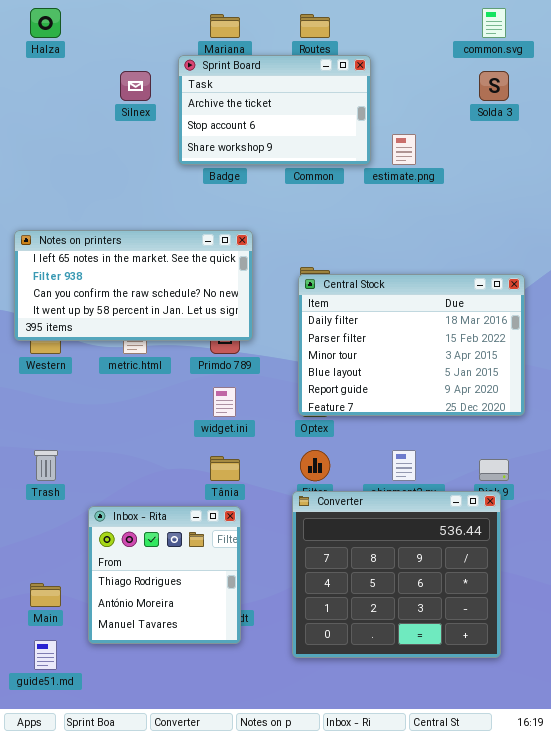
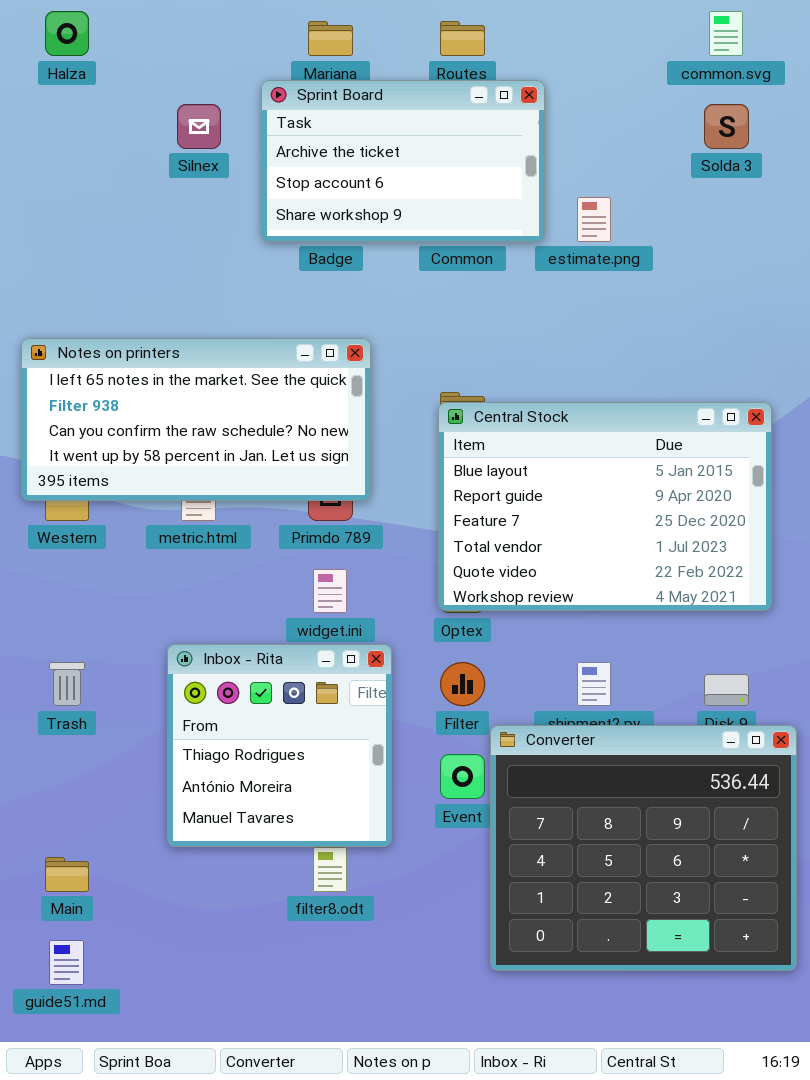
Central Stock: [298,274,525,416] -> [438,402,772,611], scrolled down 3 rows
Converter: [292,491,501,658] -> [490,725,797,971], moved
Inbox - Rita: [88,506,241,644] -> [167,644,392,847], moved

